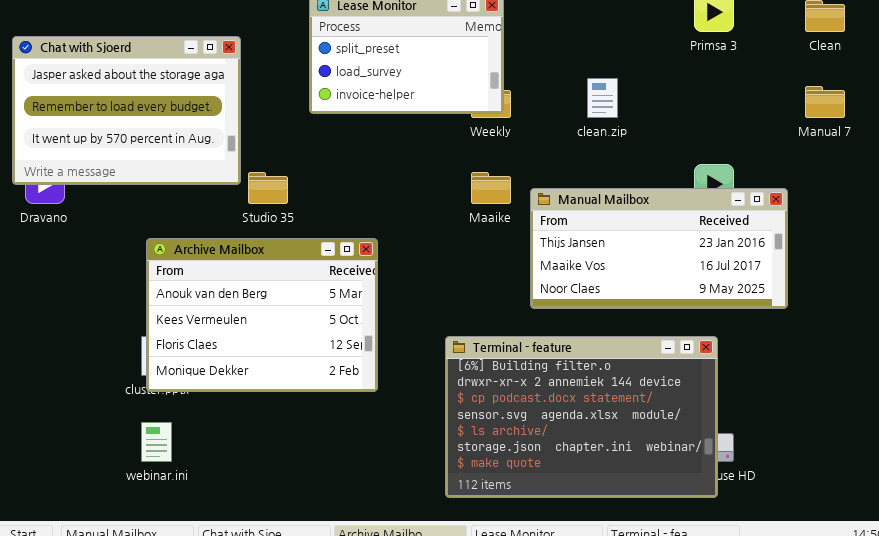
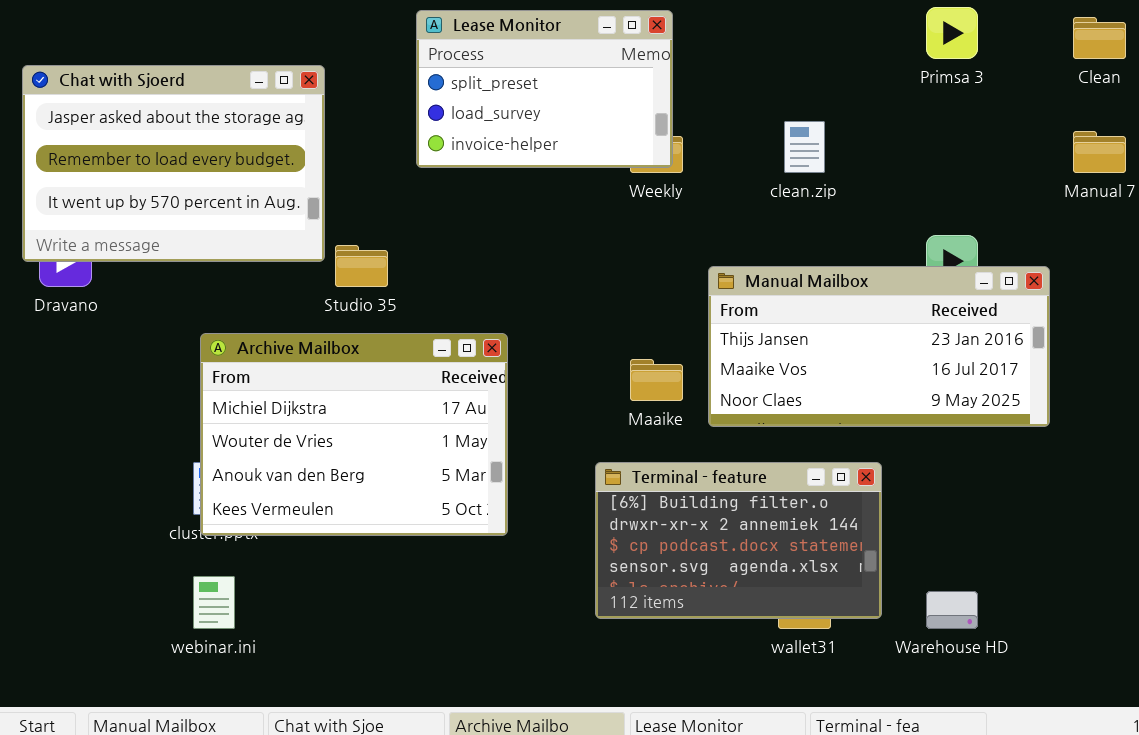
Maaike: [471,172,511,204] -> [630,359,683,401], moved
Archive Mailbox: [146,238,378,392] -> [200,333,508,536], scrolled up 2 rows
Terminal - feature: [445,336,718,498] -> [595,462,882,619], resized

